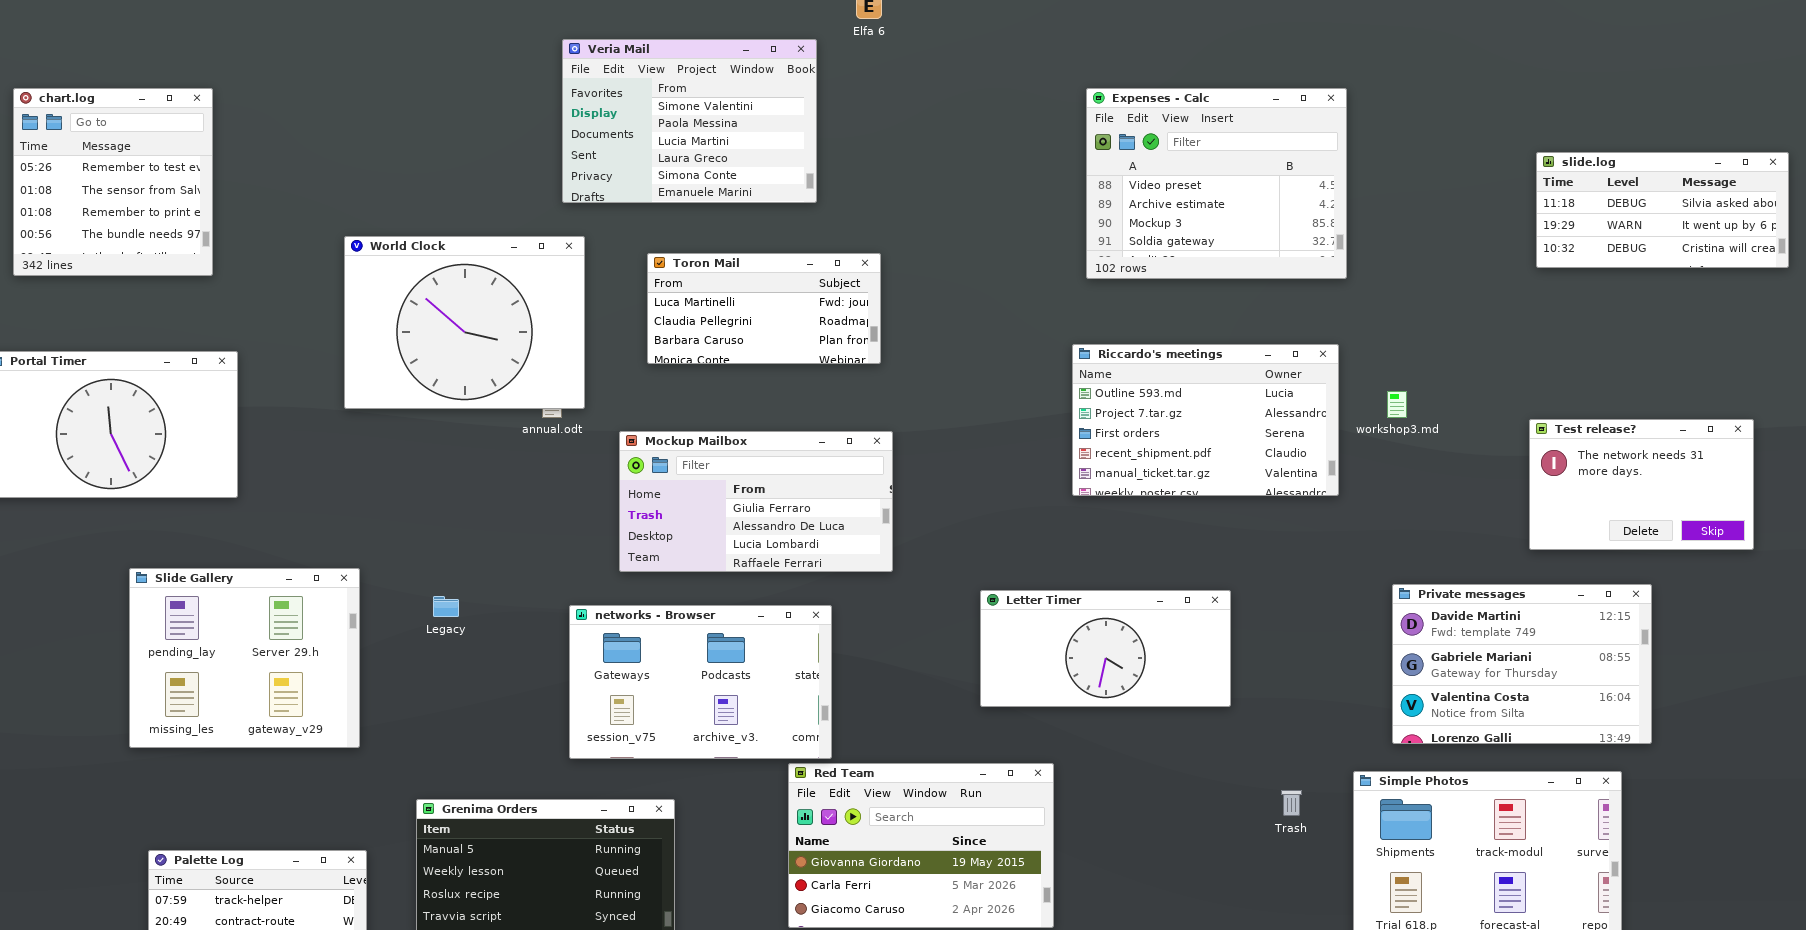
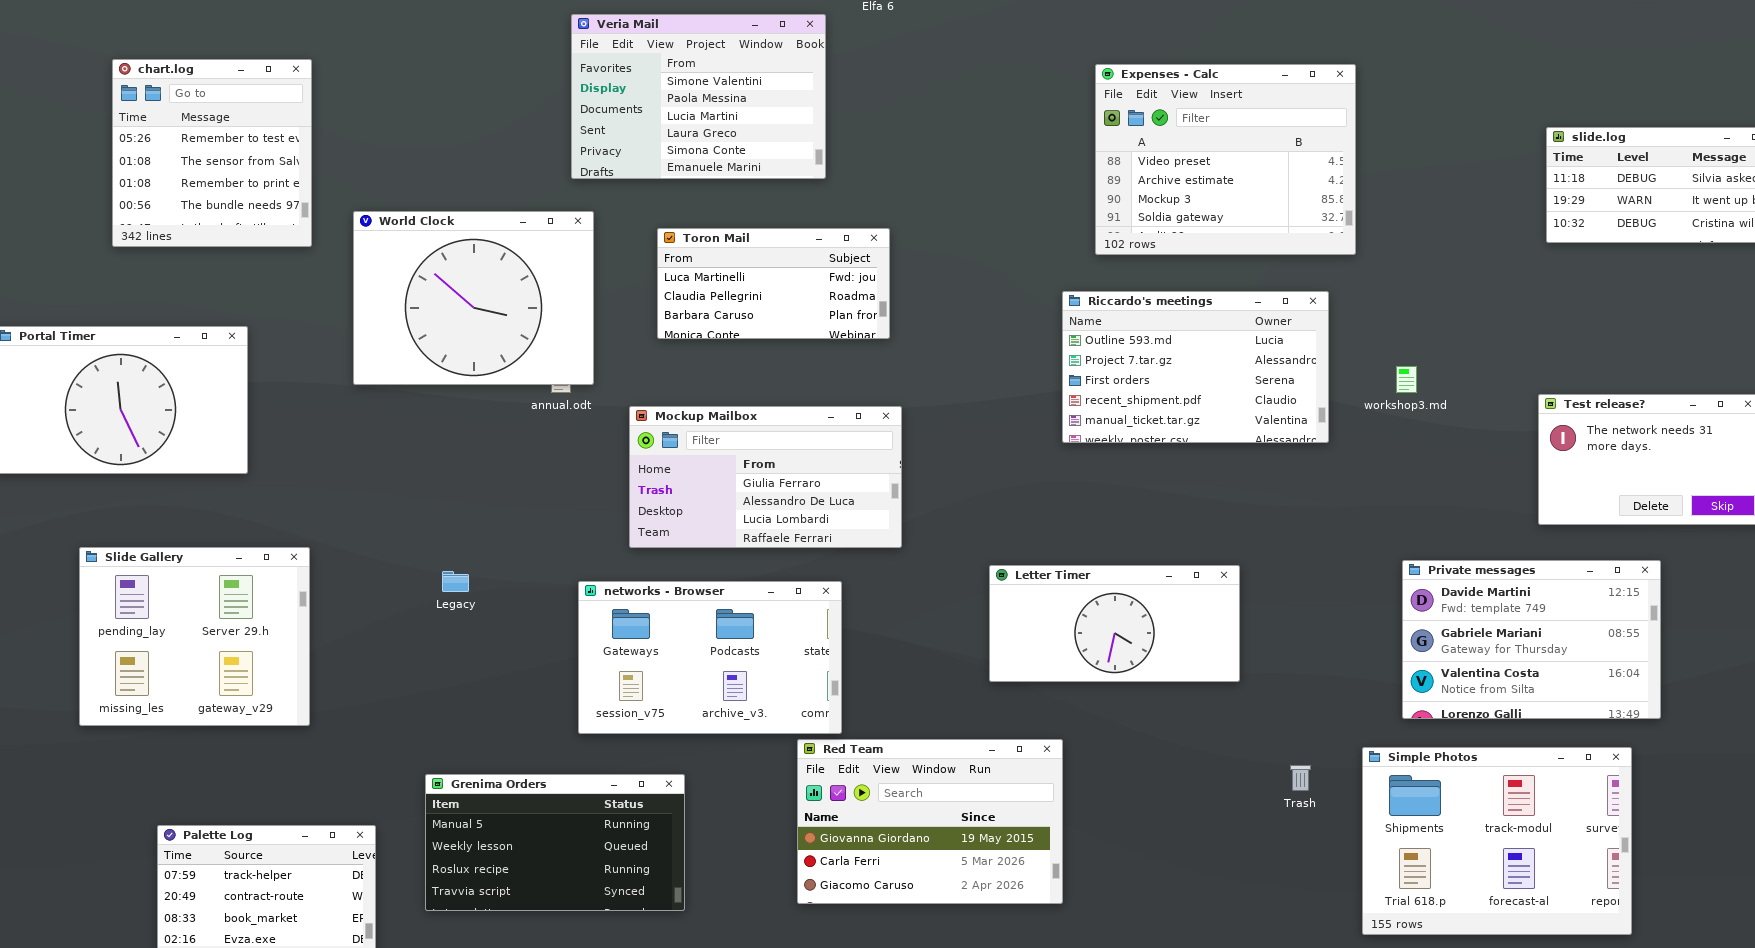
chart.log: [13,88,213,276] -> [112,59,312,247], moved
Riccardo's meetings: [1072,344,1339,496] -> [1062,291,1329,443], moved
Slide Gallery: [129,568,360,748] -> [79,547,310,726], moved

